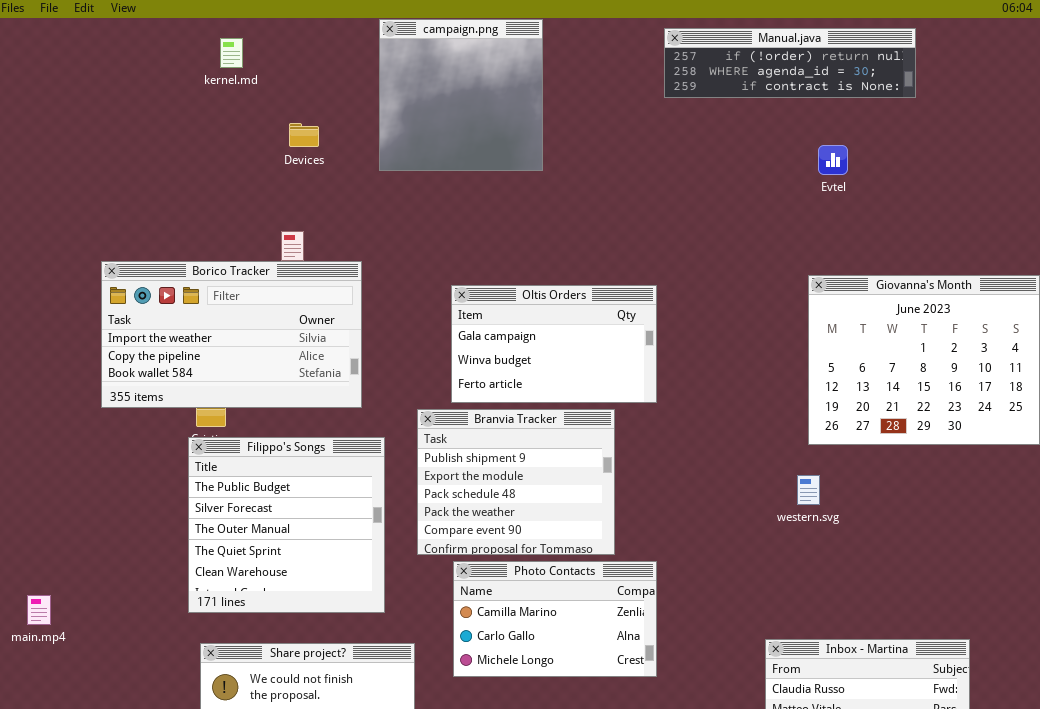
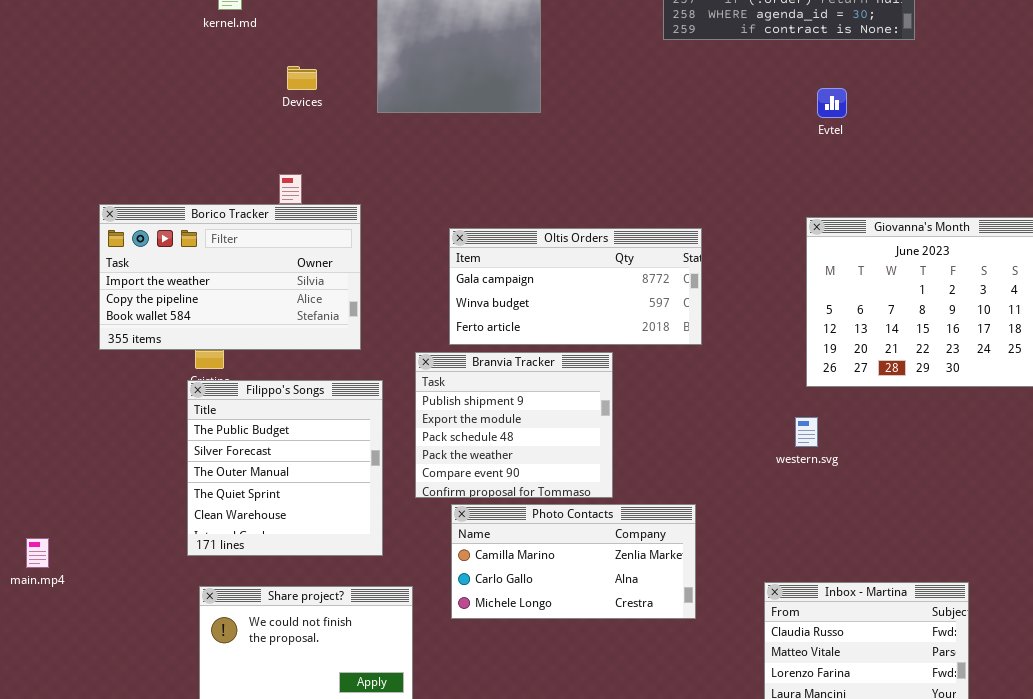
Oltis Orders: [451,285,657,403] -> [449,228,702,345], resized
Photo Contacts: [453,561,657,677] -> [451,504,696,619], resized

